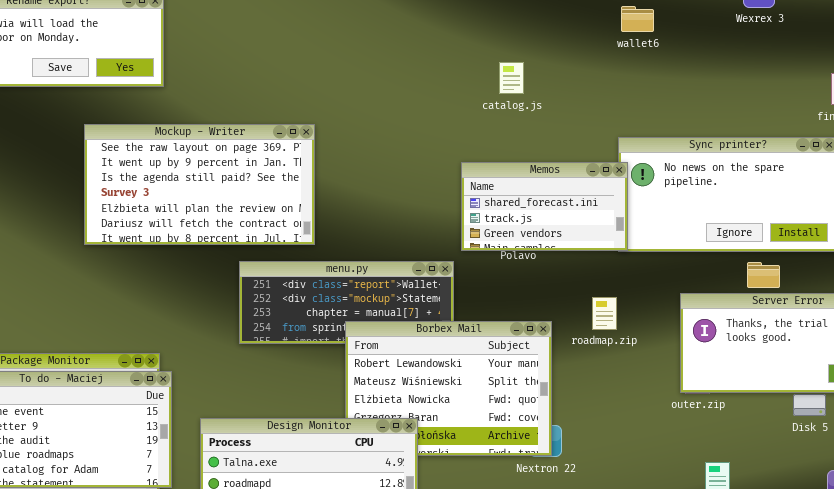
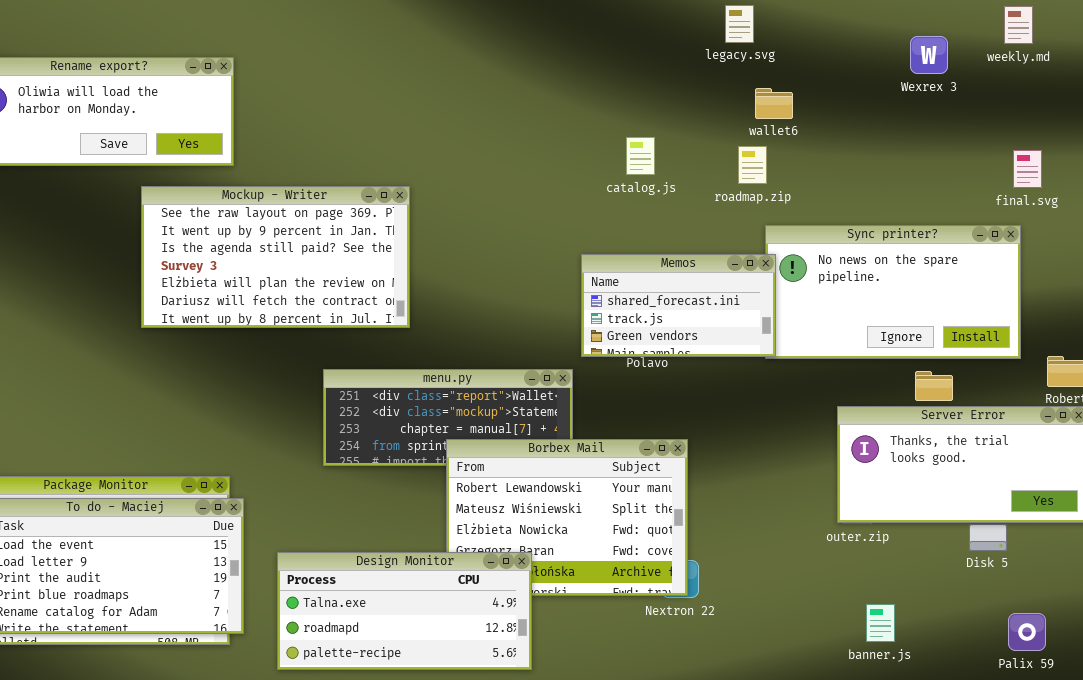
wallet6: [621,6,654,32] -> [755,88,793,119], moved
Mockup - Writer: [84,124,315,245] -> [141,186,410,328], moved
roadmap.zip: [592,297,617,330] -> [738,146,767,184], moved

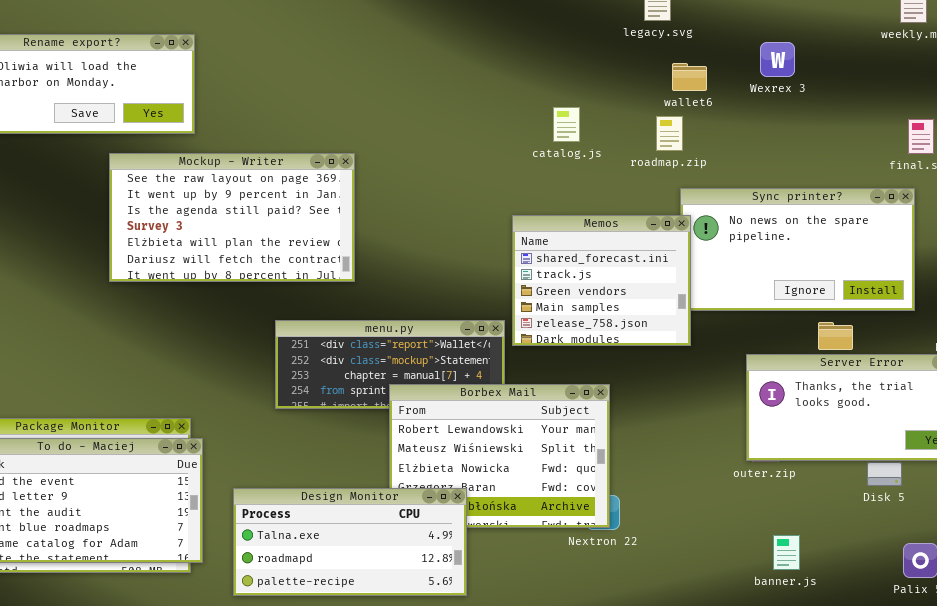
Wexrex 3: [910,36,948,74] -> [760,42,795,77], moved
Memos: [581,254,776,357] -> [512,215,691,346], resized

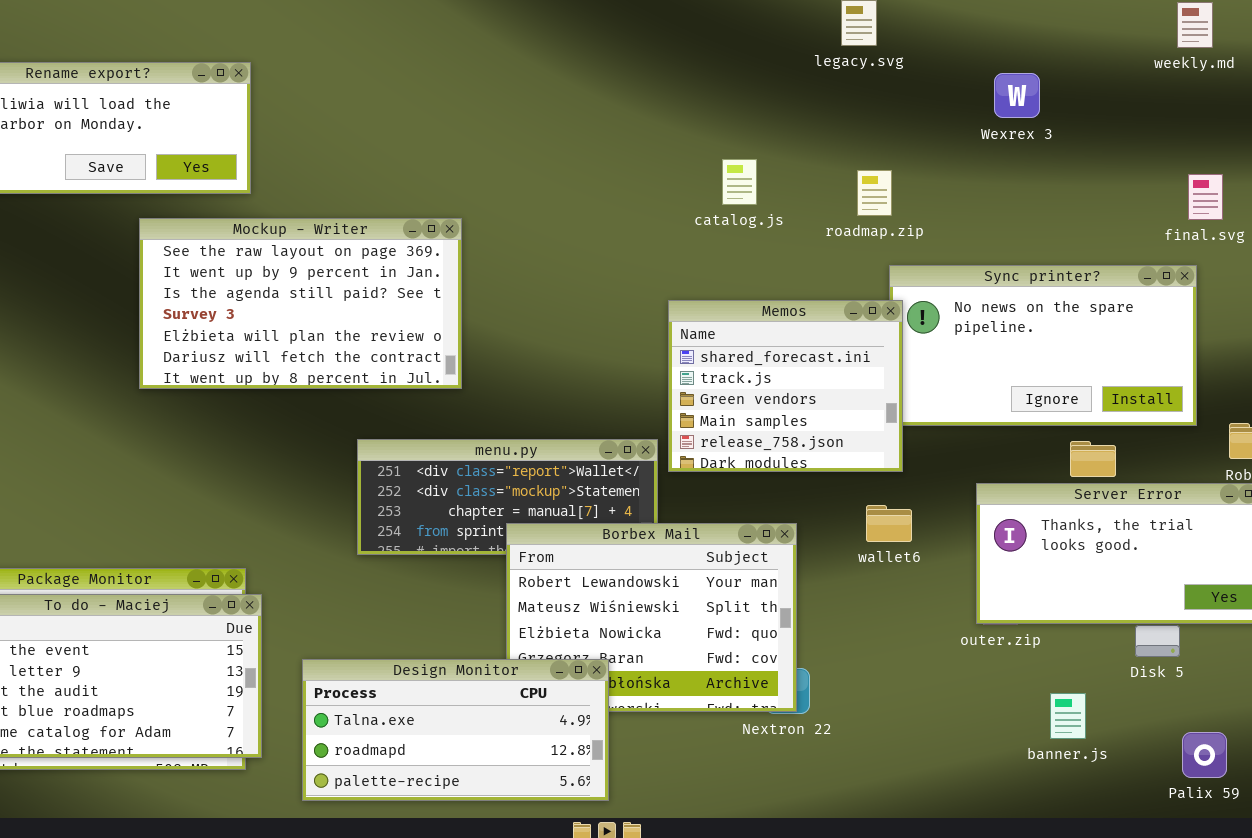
wallet6: [672,63,707,91] -> [866,505,912,542], moved
banner.js: [773,535,800,570] -> [1050,693,1086,739], moved

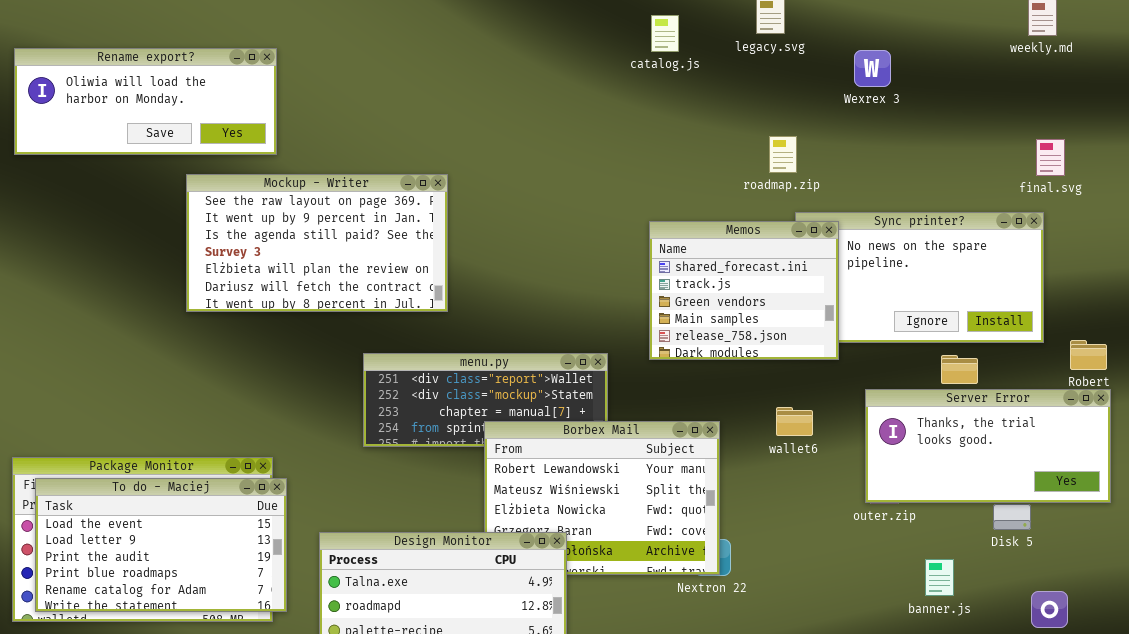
Wexrex 3: [994,73,1040,118] -> [854,50,891,87], moved
catalog.js: [722,159,757,205] -> [651,15,679,52], moved
Memos: [668,300,903,472] -> [649,221,839,360], moved

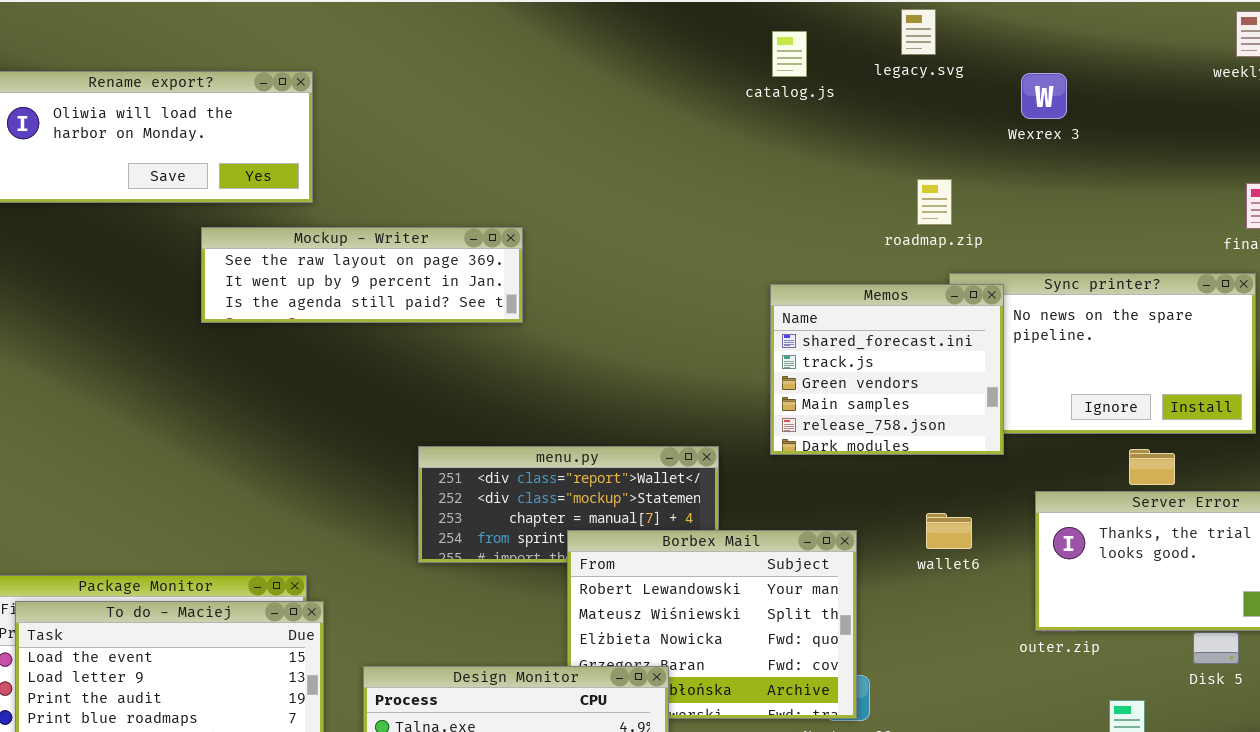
Mockup - Writer: [186,174,448,312] -> [201,227,523,323], resized

